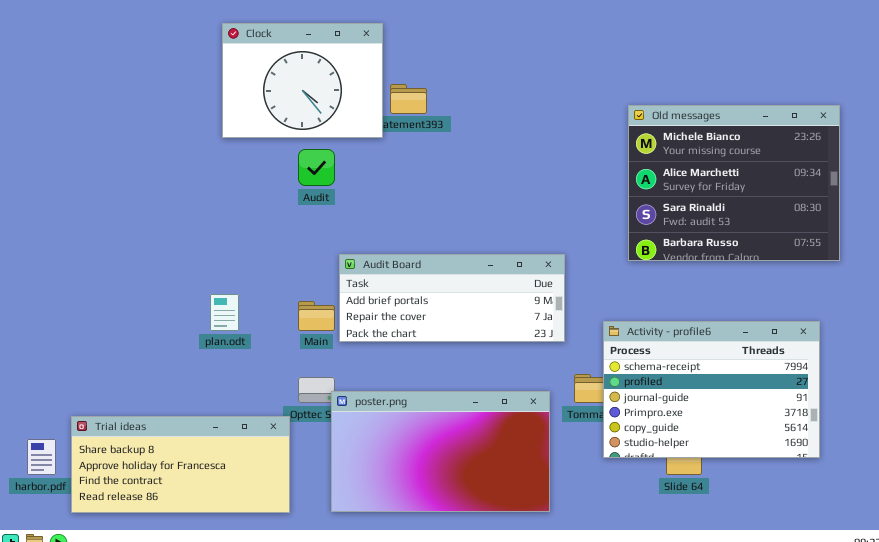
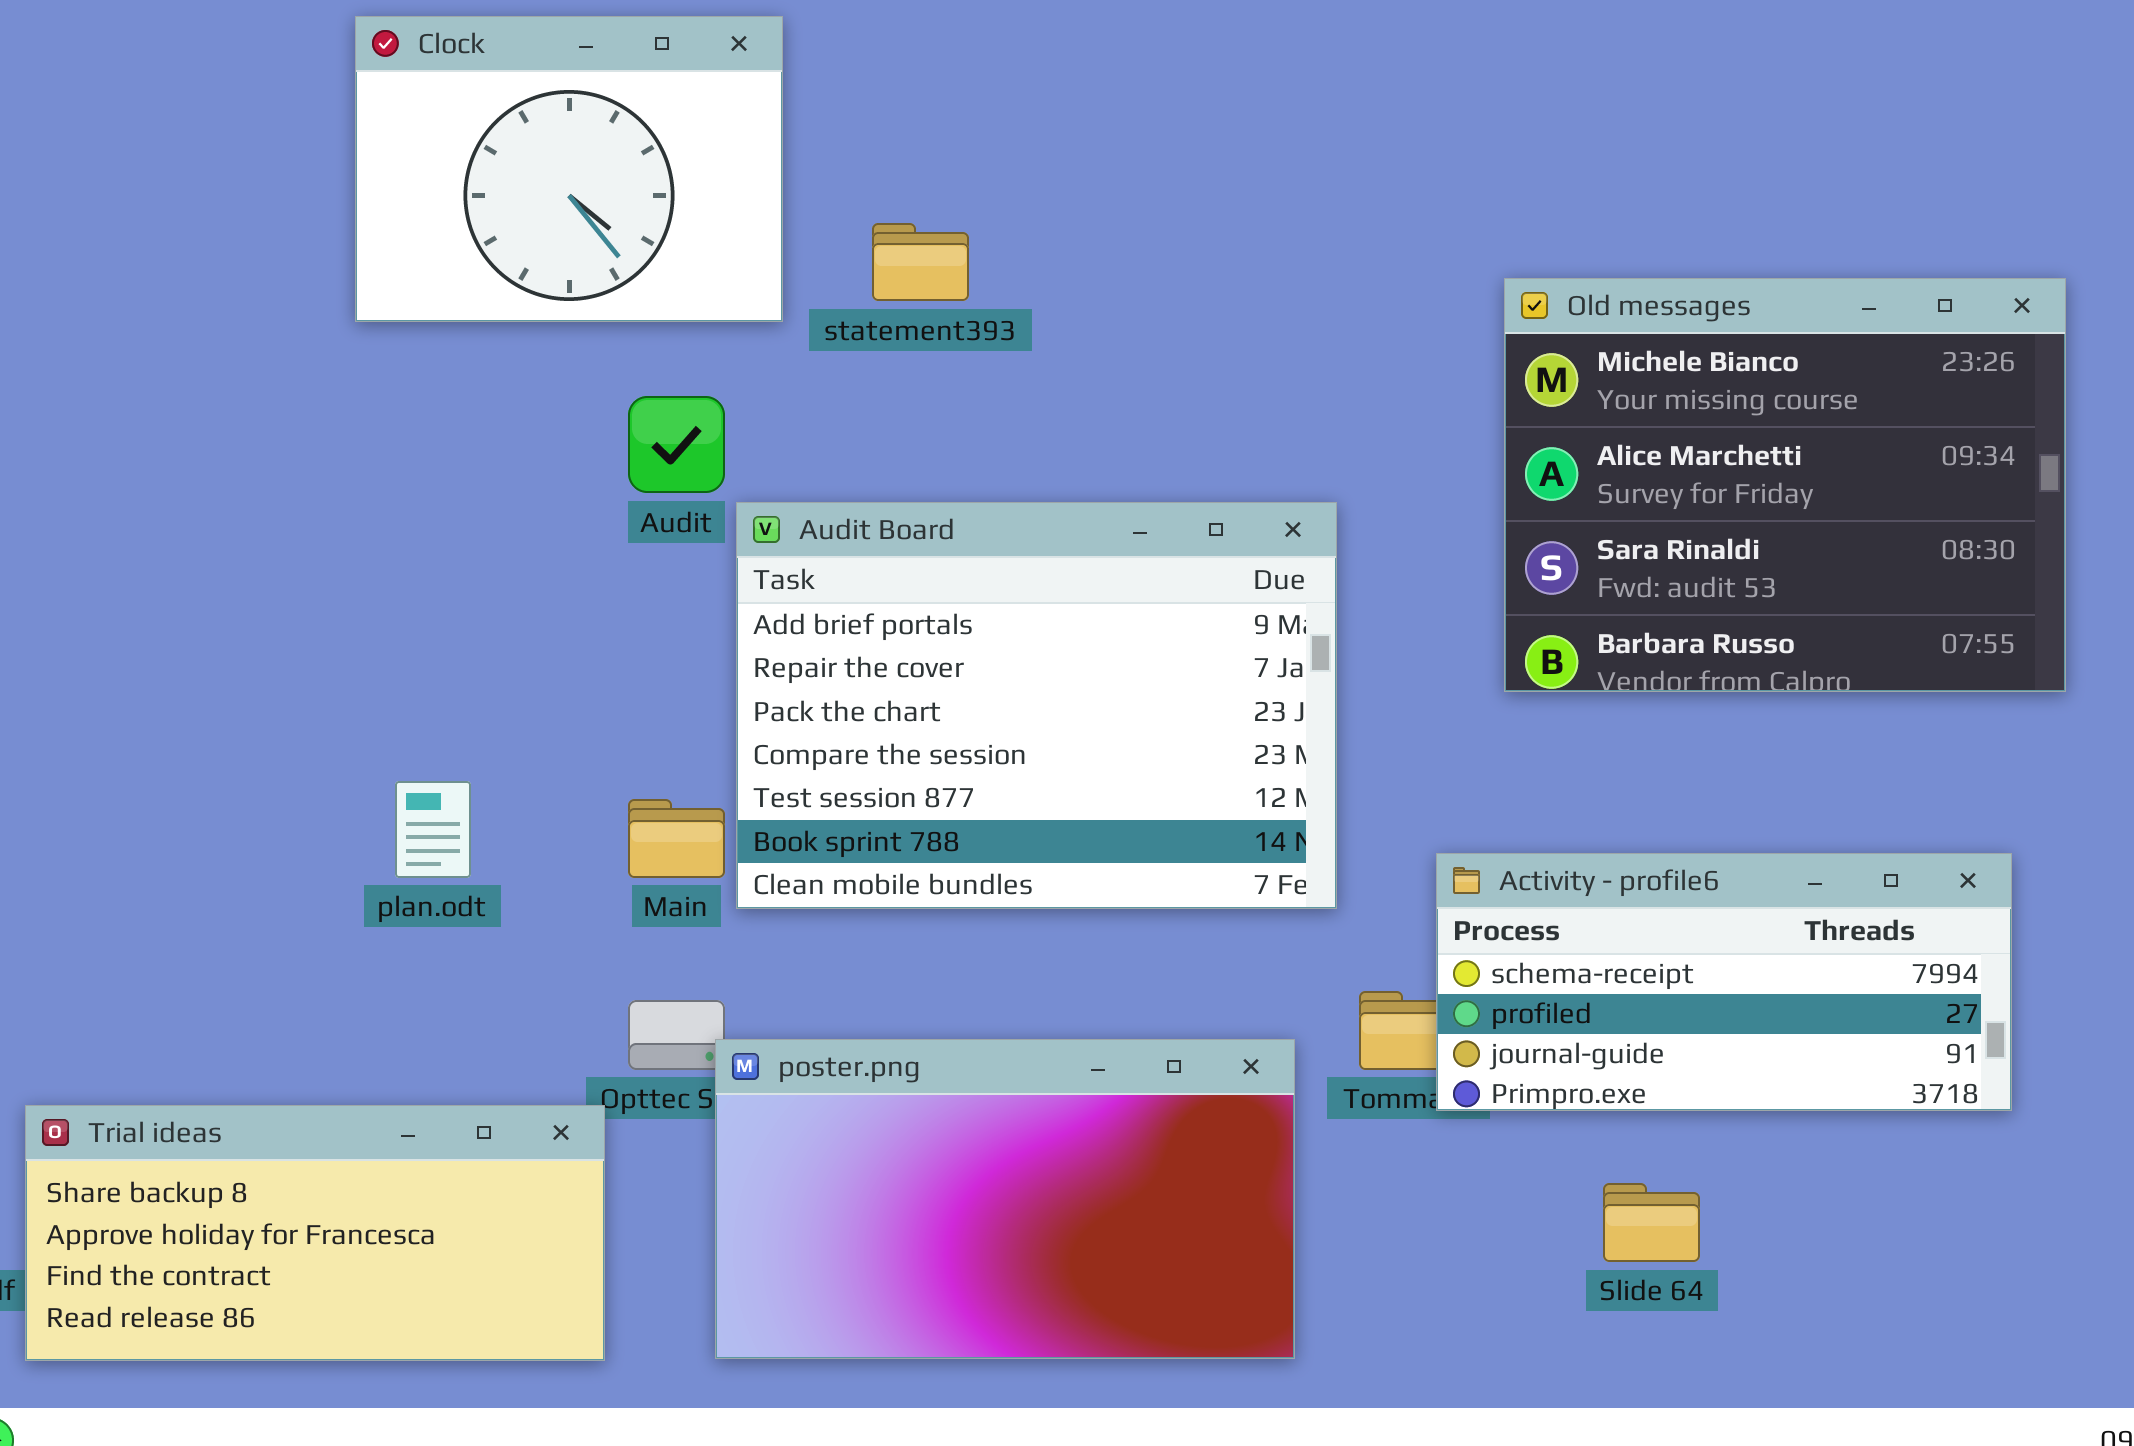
Clock: [222,23,383,138] -> [355,16,783,322], moved
Audit Board: [339,254,565,342] -> [736,502,1337,909], resized
Activity - profile6: [603,321,820,458] -> [1436,853,2012,1111], resized

